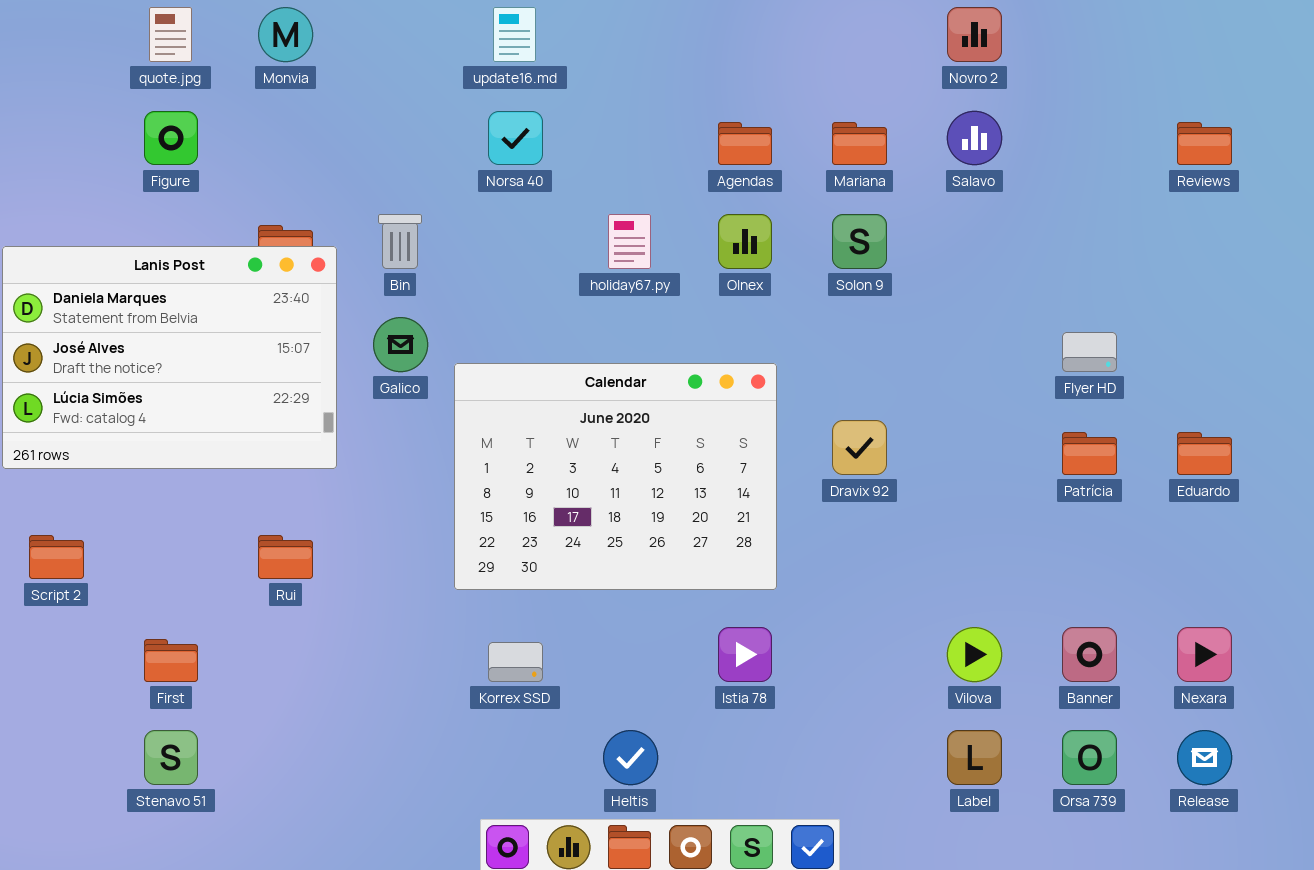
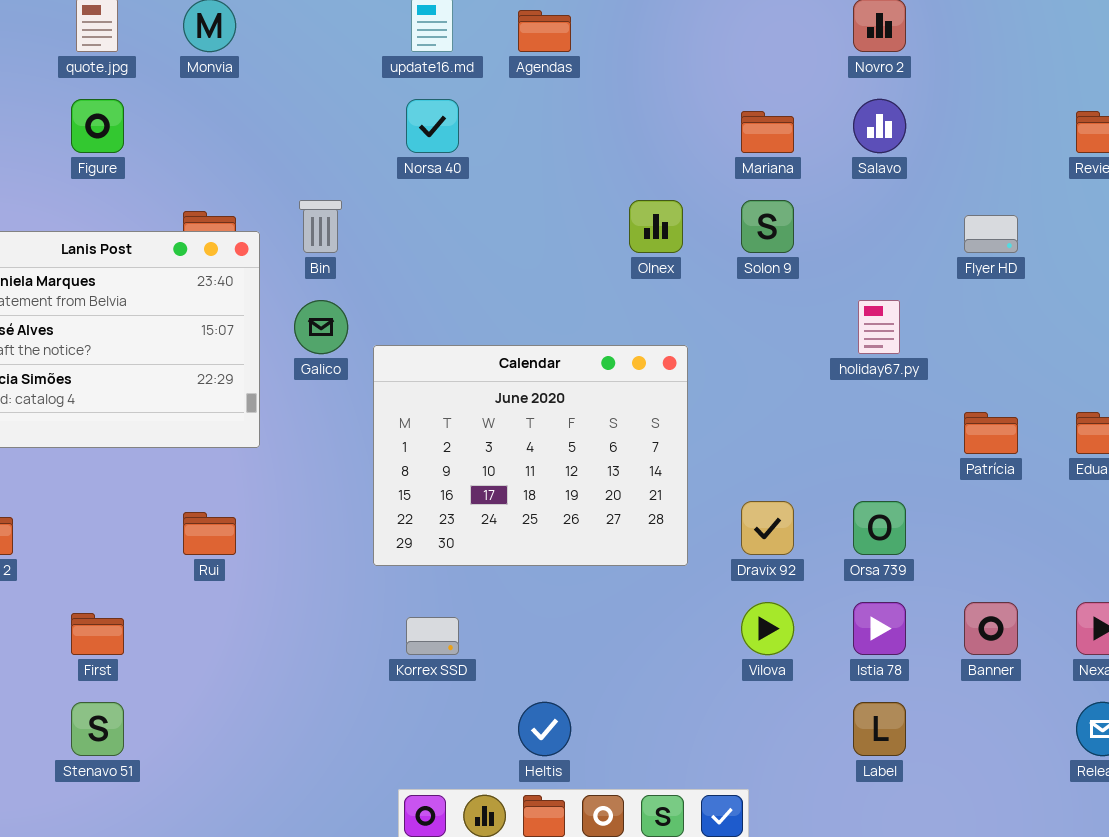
Agendas: [718,122,772,165] -> [518,10,571,52], moved
holiday67.py: [608,214,651,269] -> [858,300,900,354], moved
Flyer HD: [1062,332,1117,372] -> [964,215,1018,253], moved
Dravix 92: [832,420,887,475] -> [741,501,794,555], moved
Istia 78: [718,627,772,682] -> [853,602,906,655], moved
Vilova: [947,627,1002,682] -> [741,602,794,655], moved
Orsa 739: [1062,730,1117,785] -> [853,501,906,555], moved

